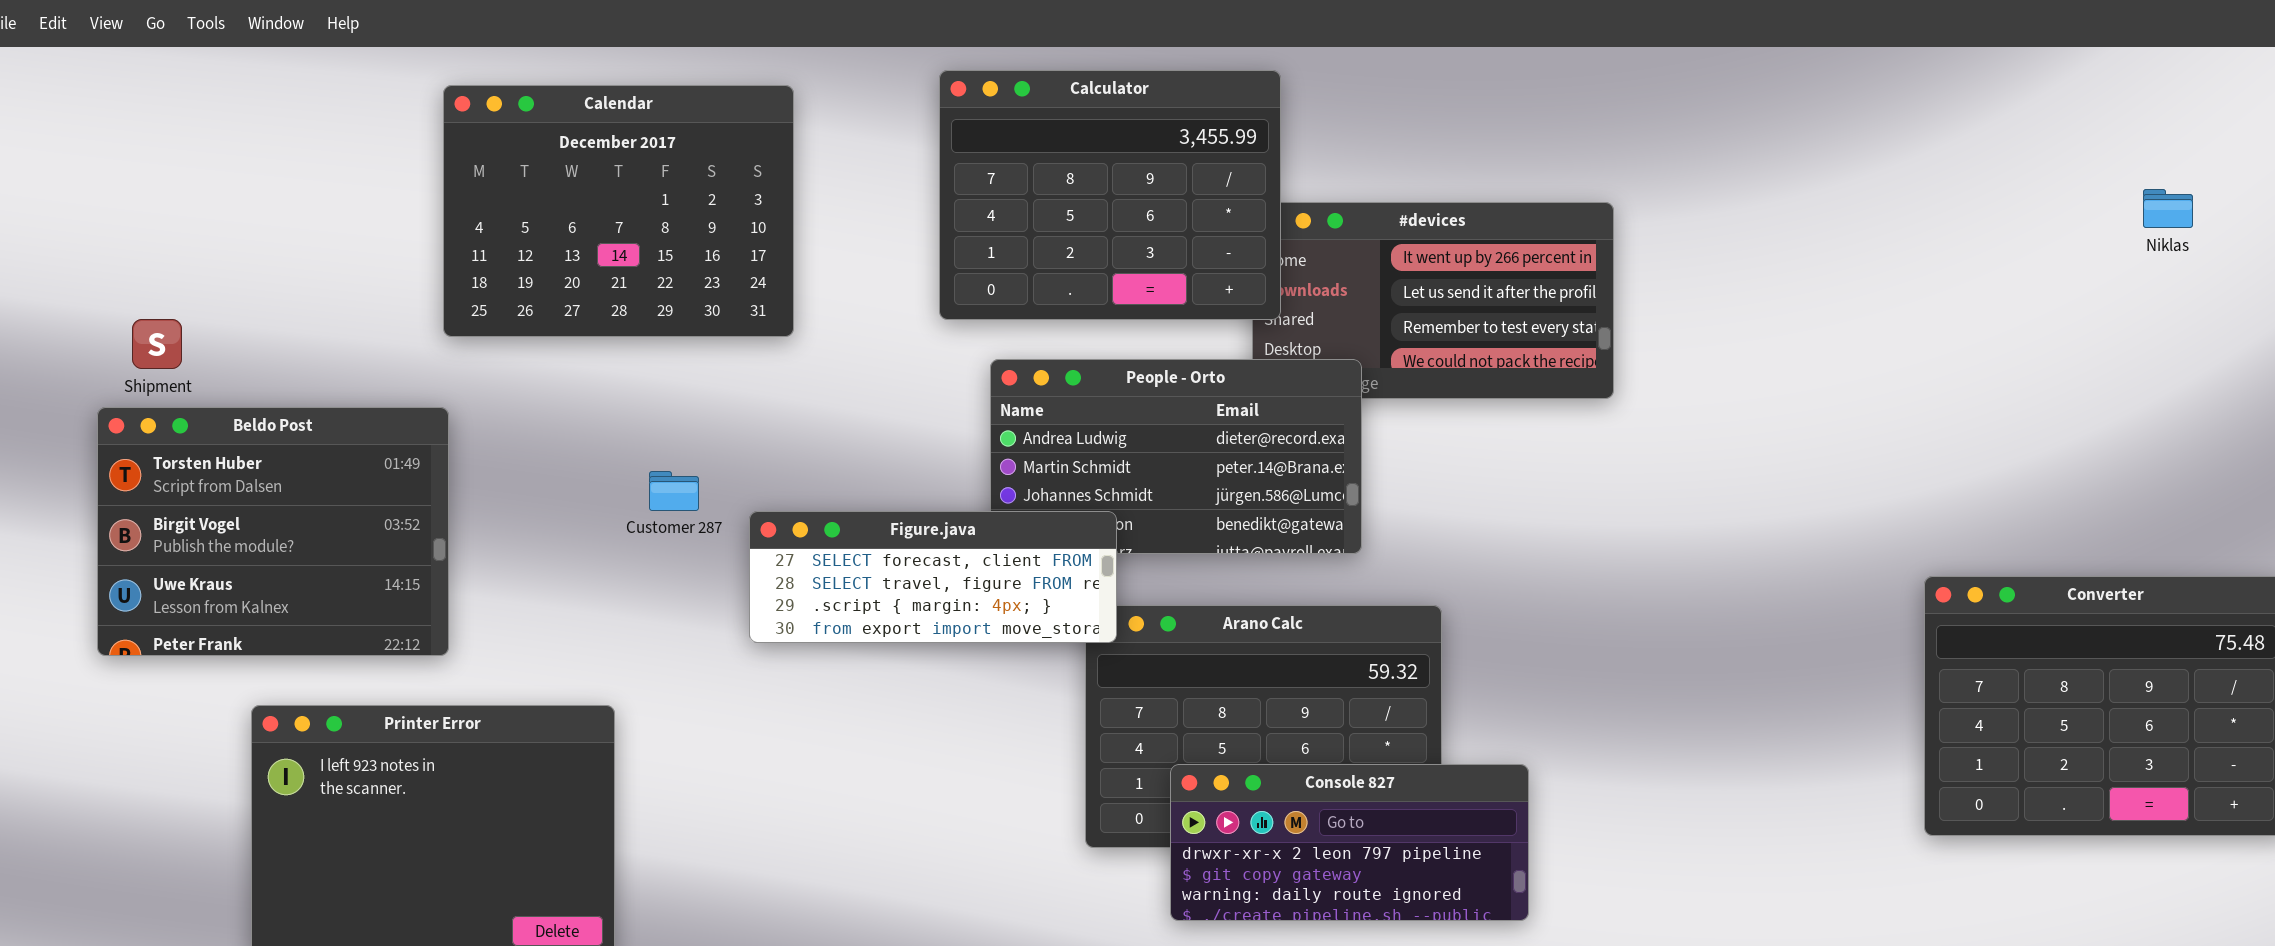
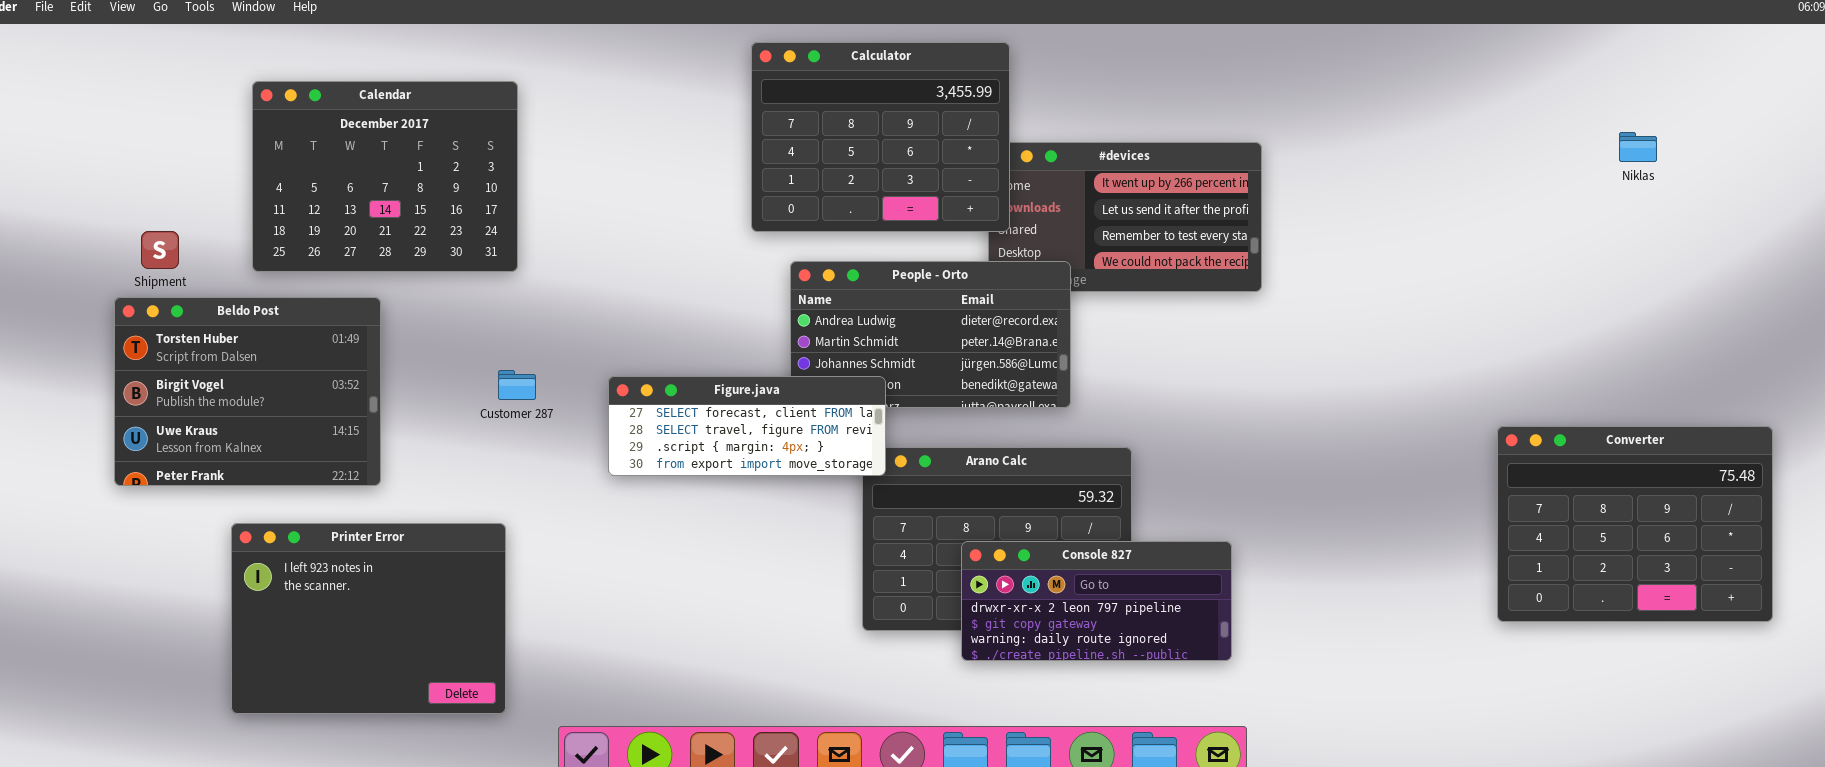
Calendar: [443,85,794,337] -> [252,81,518,272], moved
Niklas: [2143,189,2193,228] -> [1619,132,1657,162], moved
Customer 287: [649,471,699,511] -> [498,370,536,400], moved
Console 827: [1170,764,1529,921] -> [961,541,1232,661], moved

